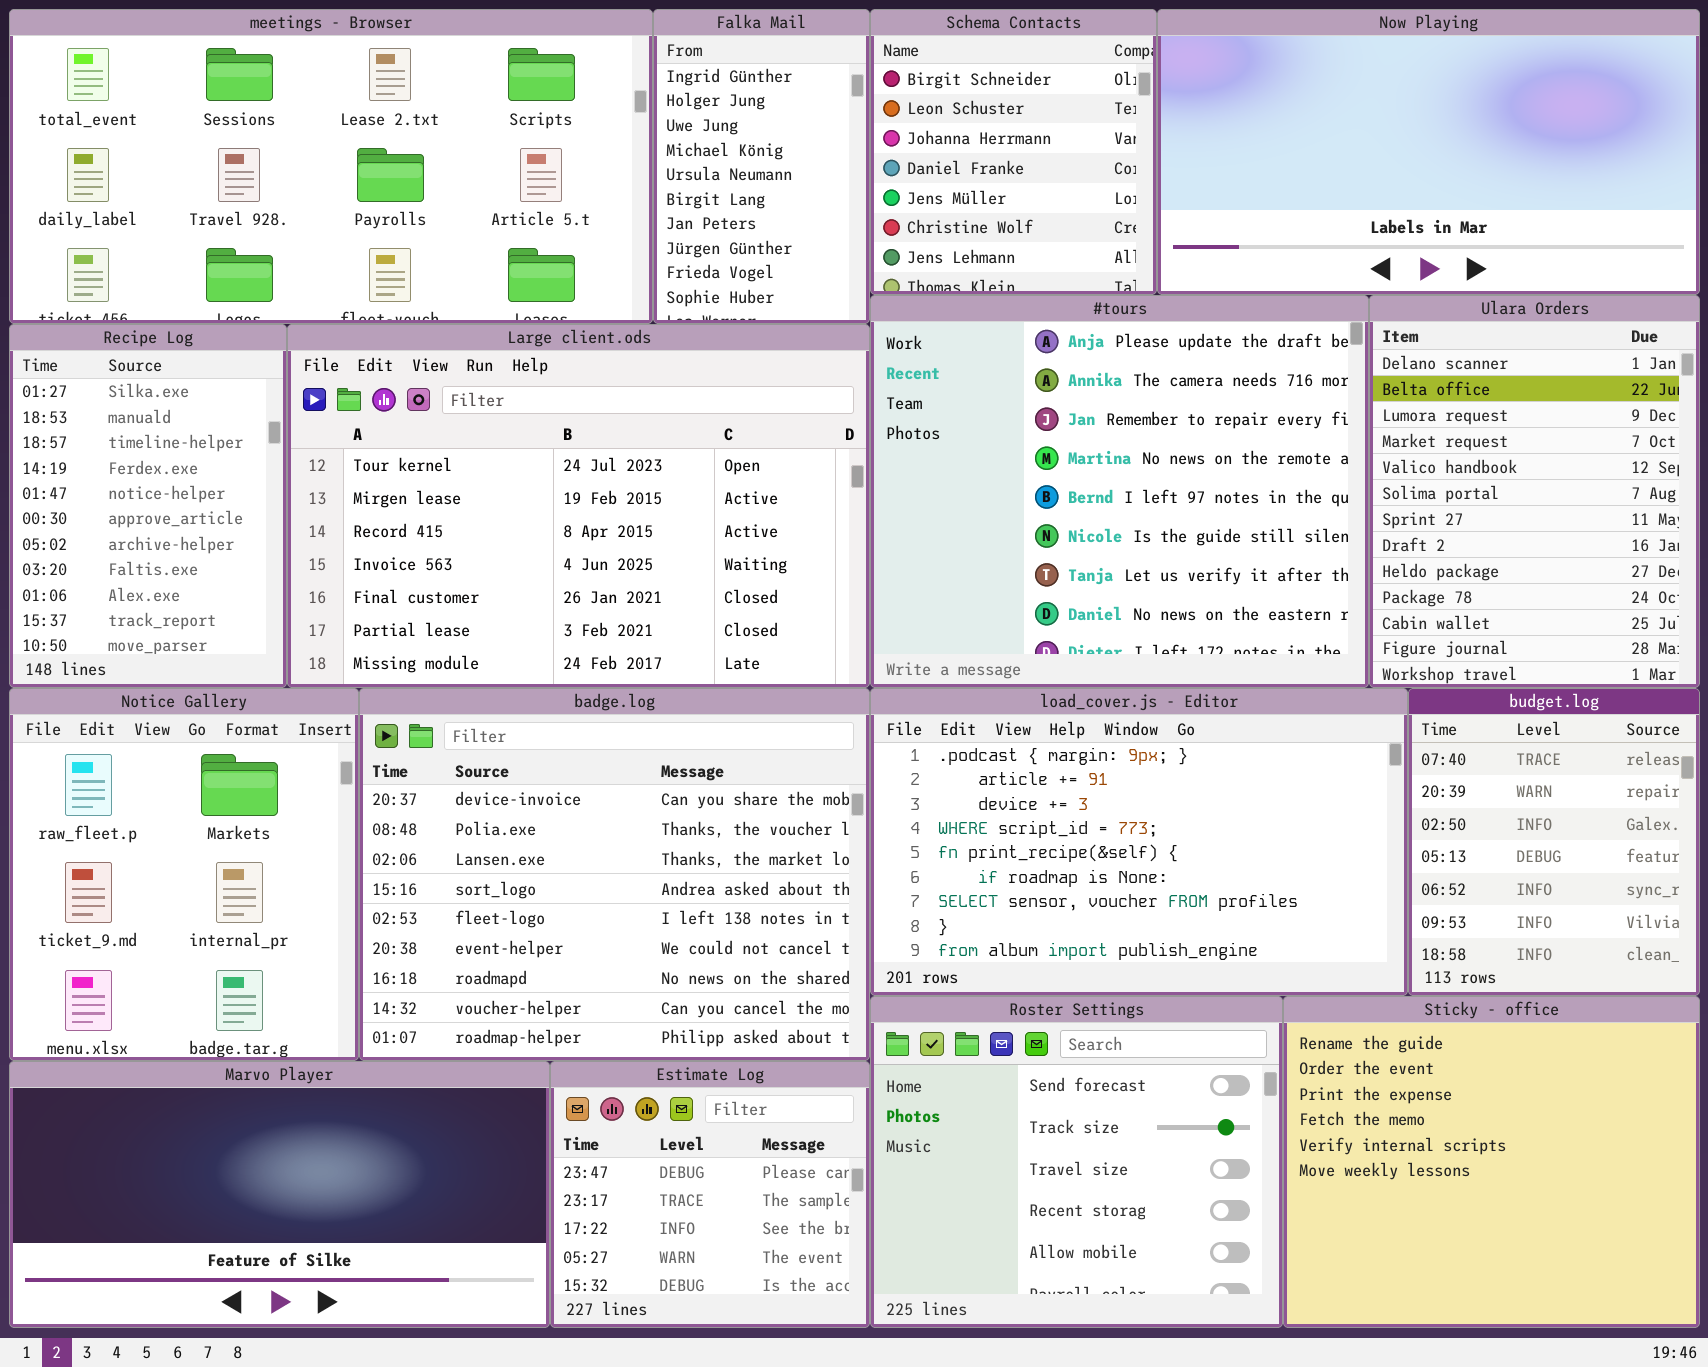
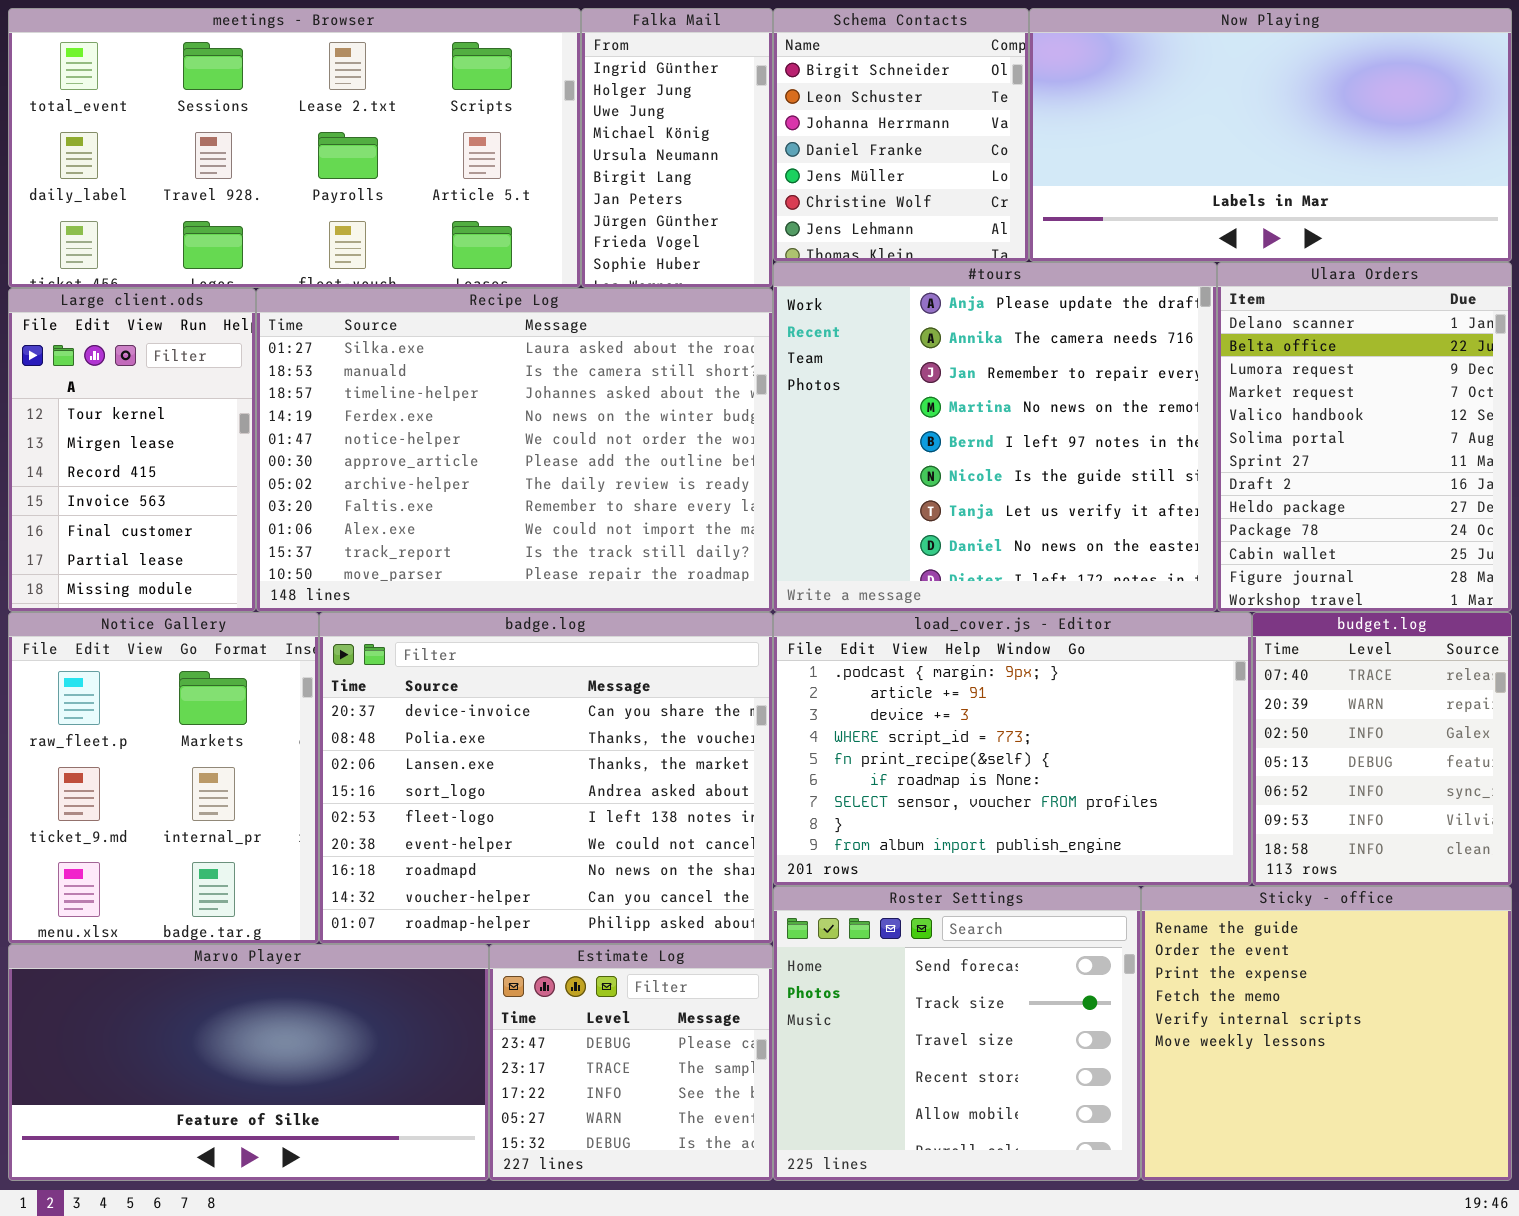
Recipe Log: [9,324,287,688] -> [256,288,773,612], moved, resized
Large client.ods: [287,324,870,688] -> [8,288,256,612], moved, resized

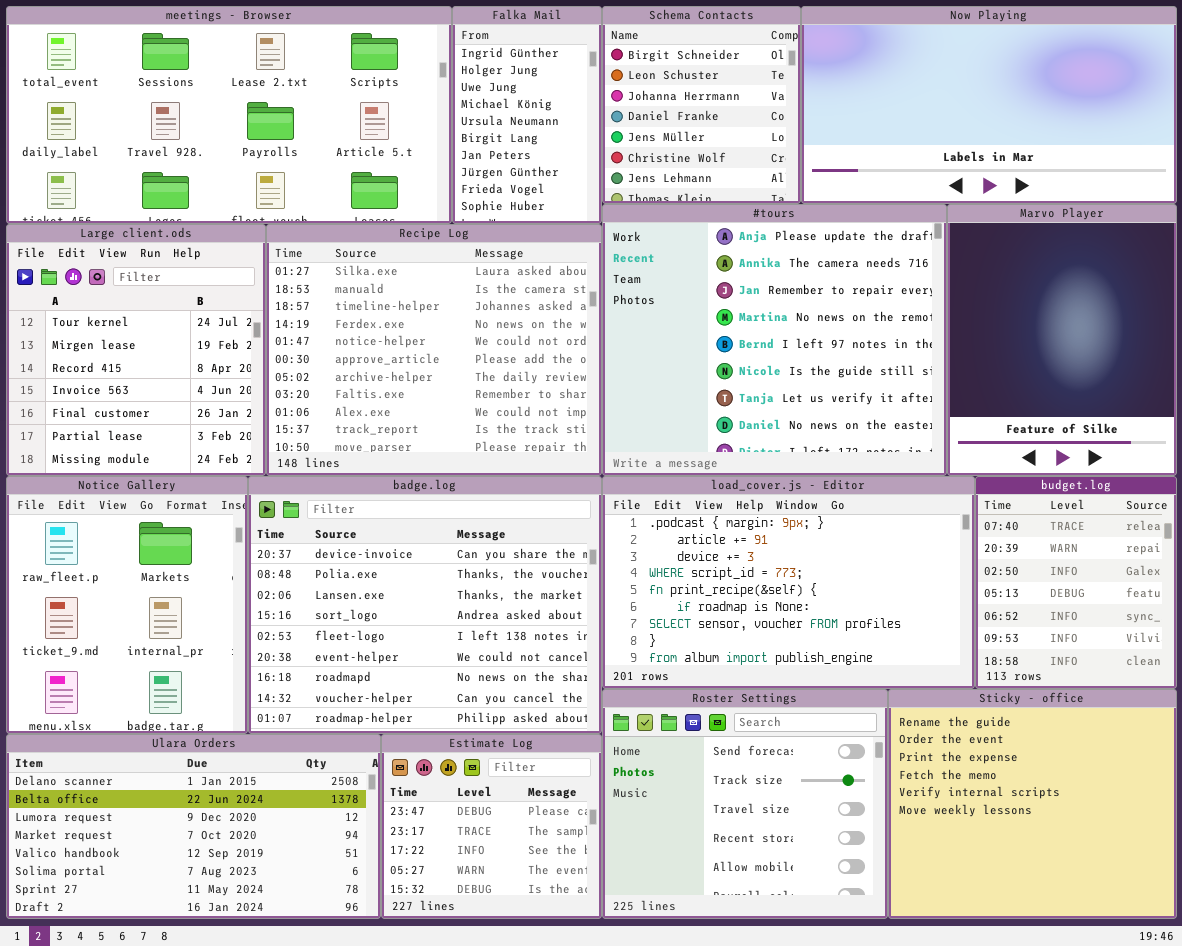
Ulara Orders: [1217,262,1512,612] -> [6,734,381,919], moved, resized
Large client.ods: [8,288,256,612] -> [6,224,266,476], resized
Recipe Log: [256,288,773,612] -> [266,224,602,476], resized
Marvo Player: [8,944,489,1181] -> [947,204,1177,476], moved, resized

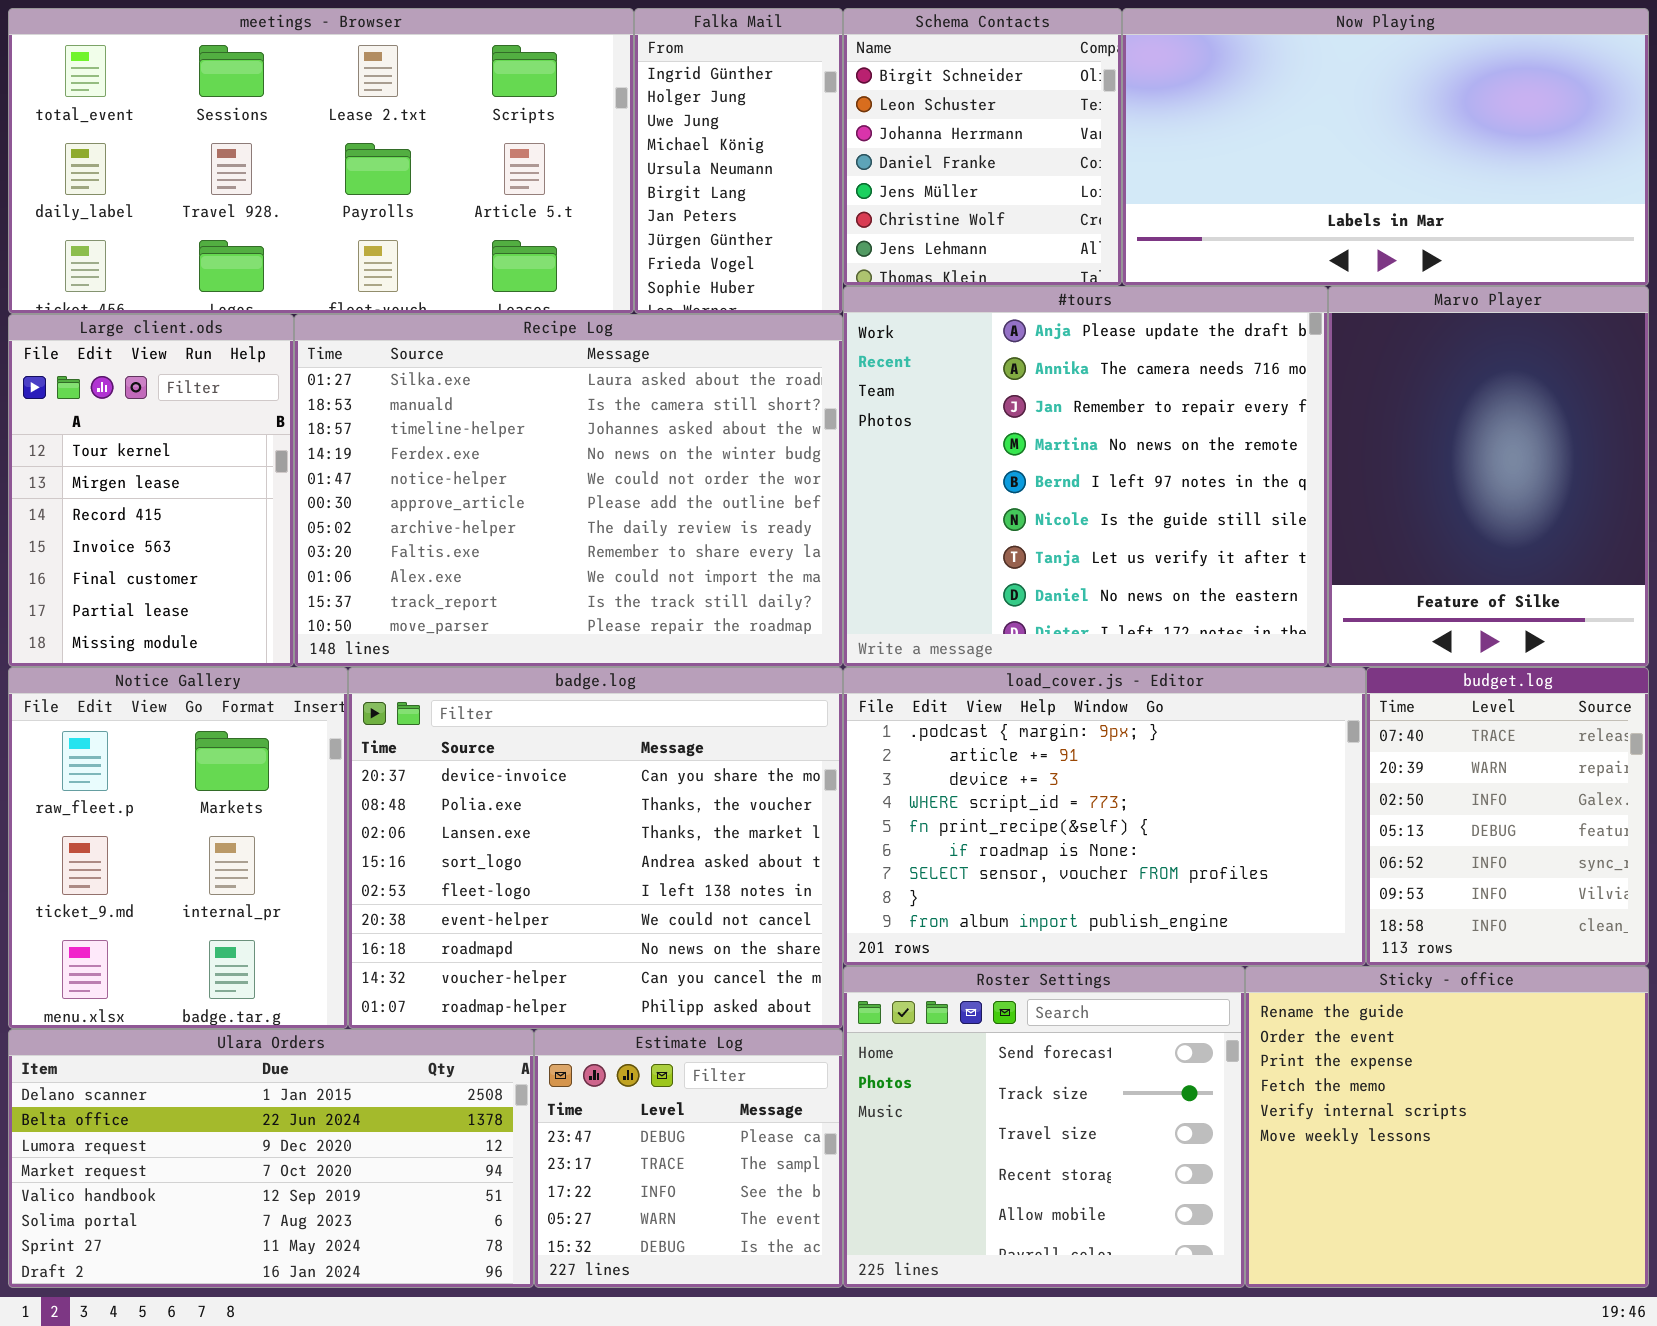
Large client.ods: [6,224,266,476] -> [8,314,294,667], resized
Recipe Log: [266,224,602,476] -> [294,314,843,667], resized

